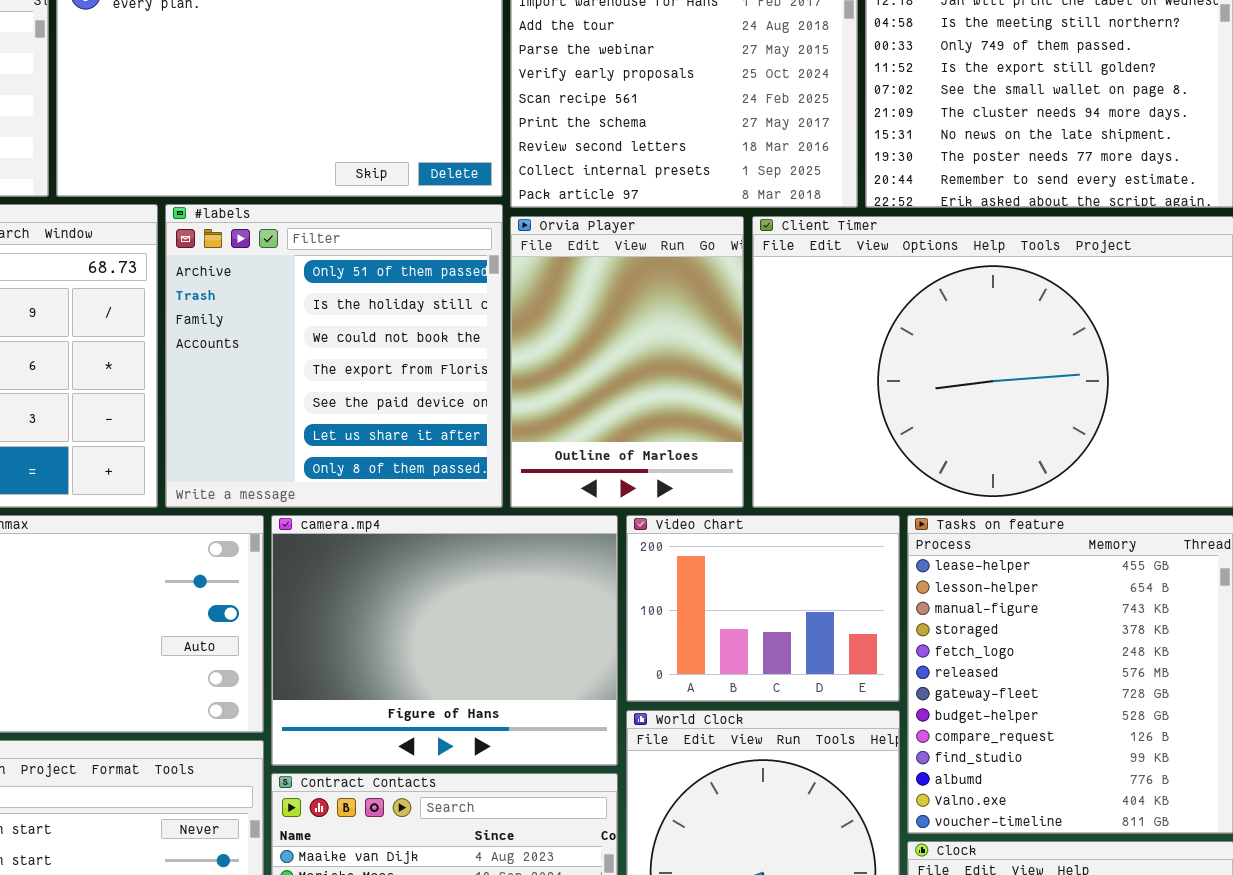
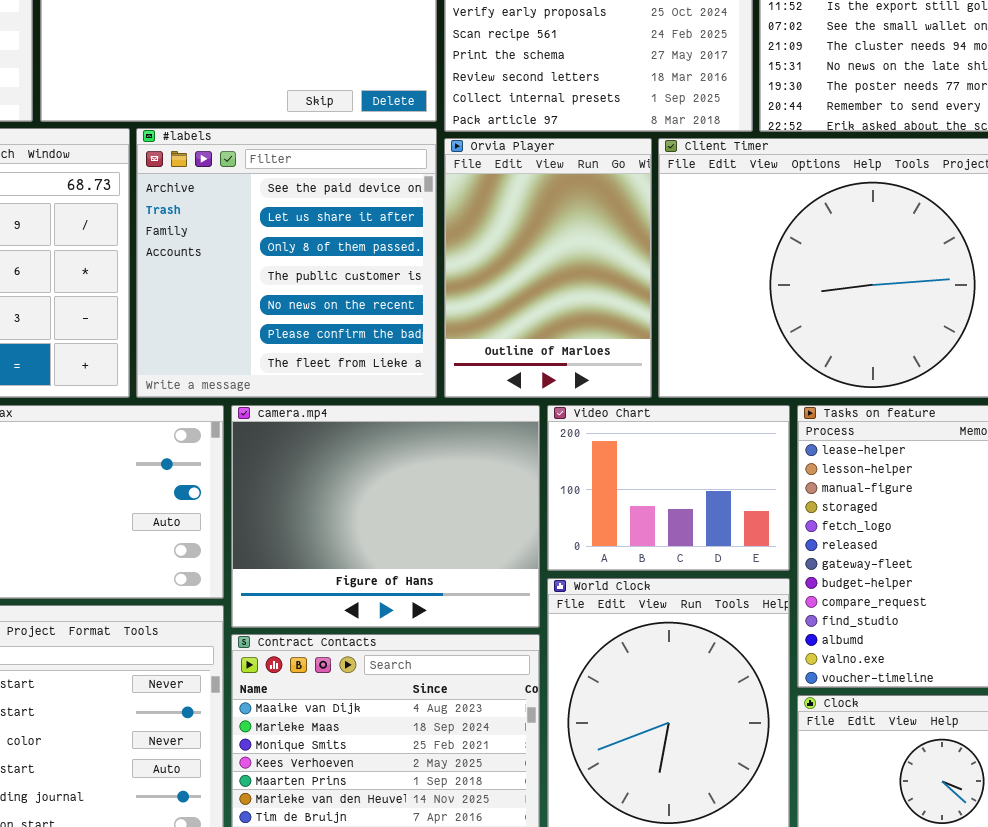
#labels: [165,204,503,508] -> [136,128,437,398], scrolled down 4 rows

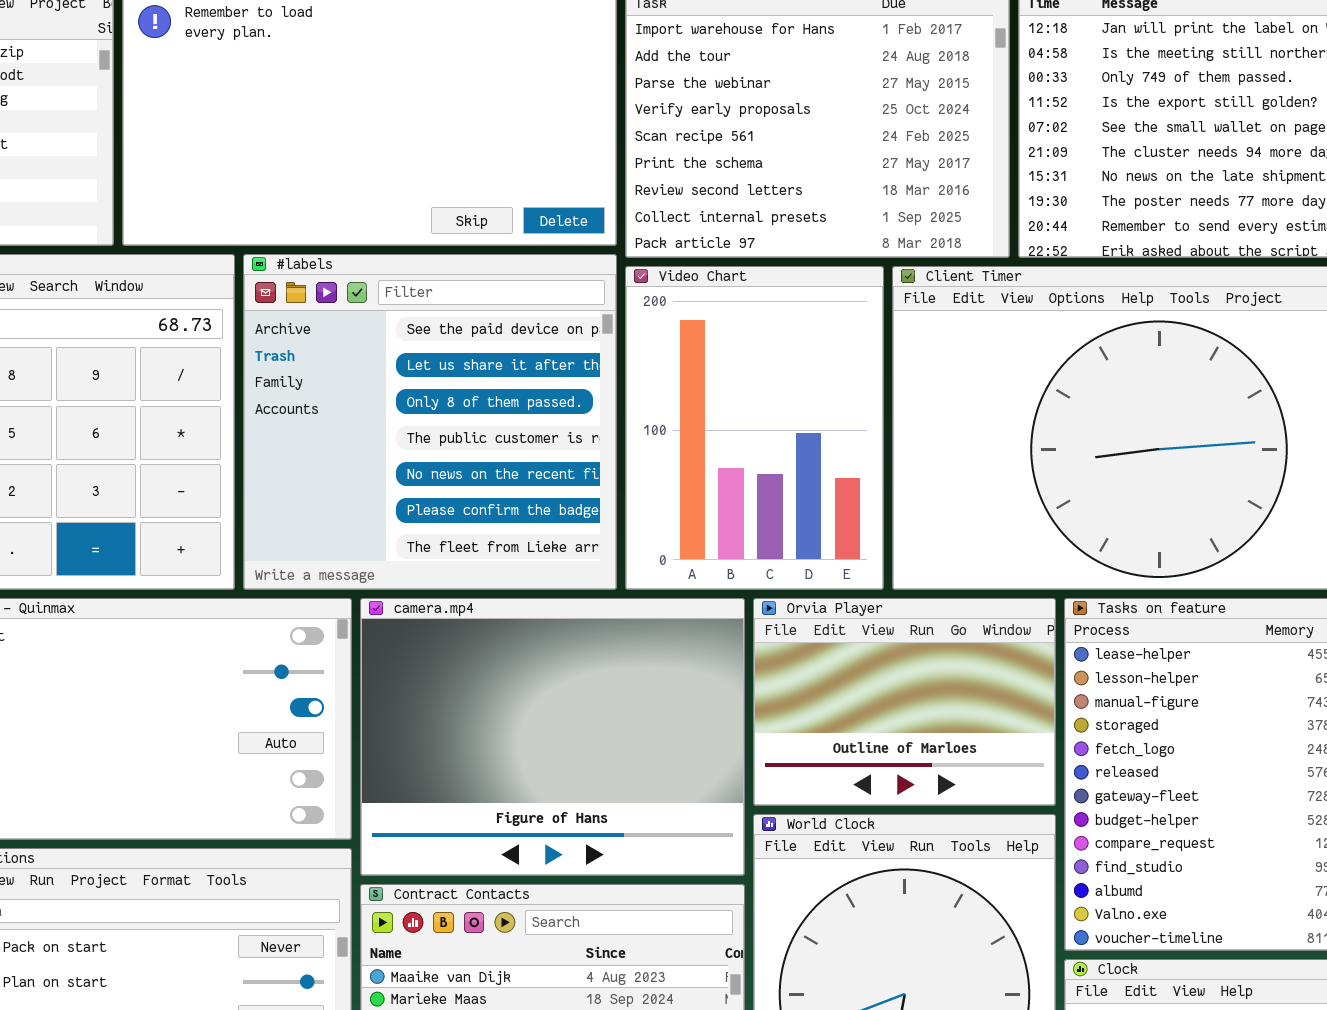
Orvia Player: [444,138,652,398] -> [753,598,1056,806], moved, resized
Video Chart: [547,405,790,571] -> [625,266,884,590], moved, resized

